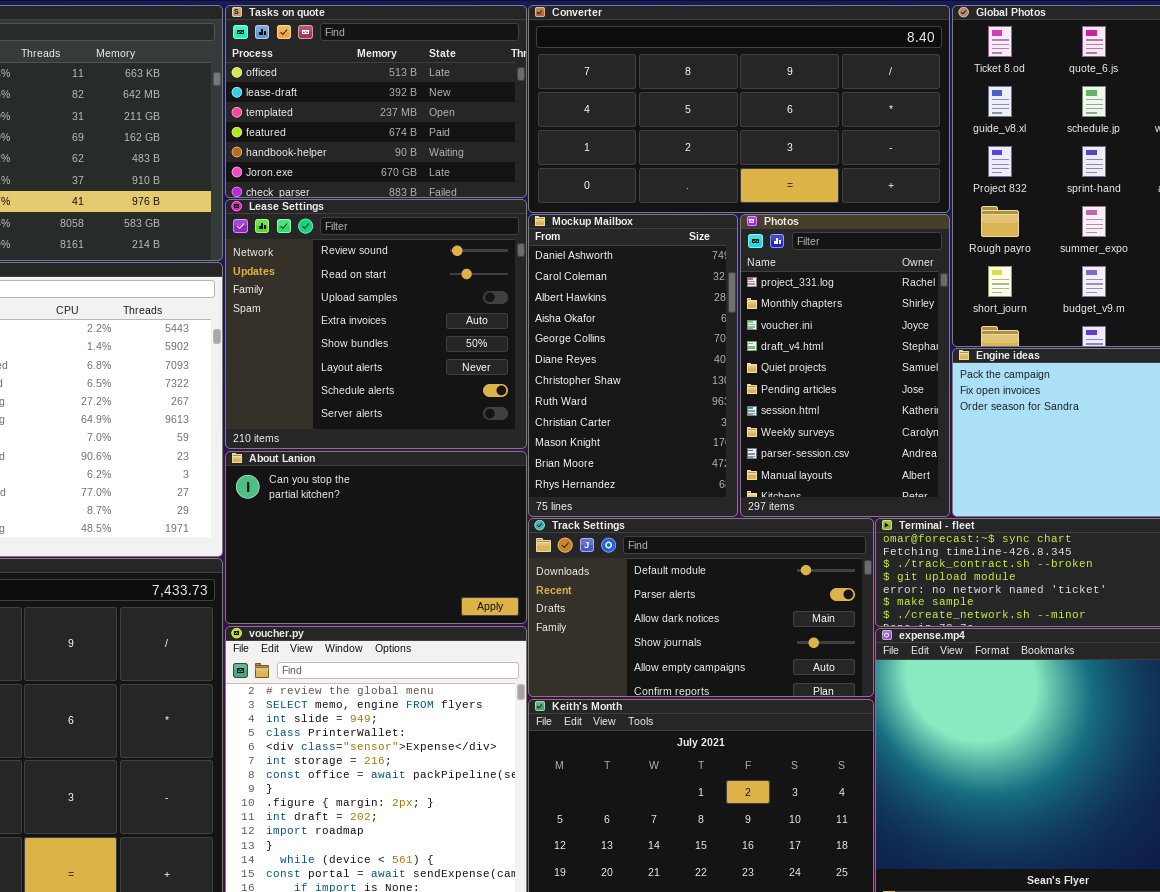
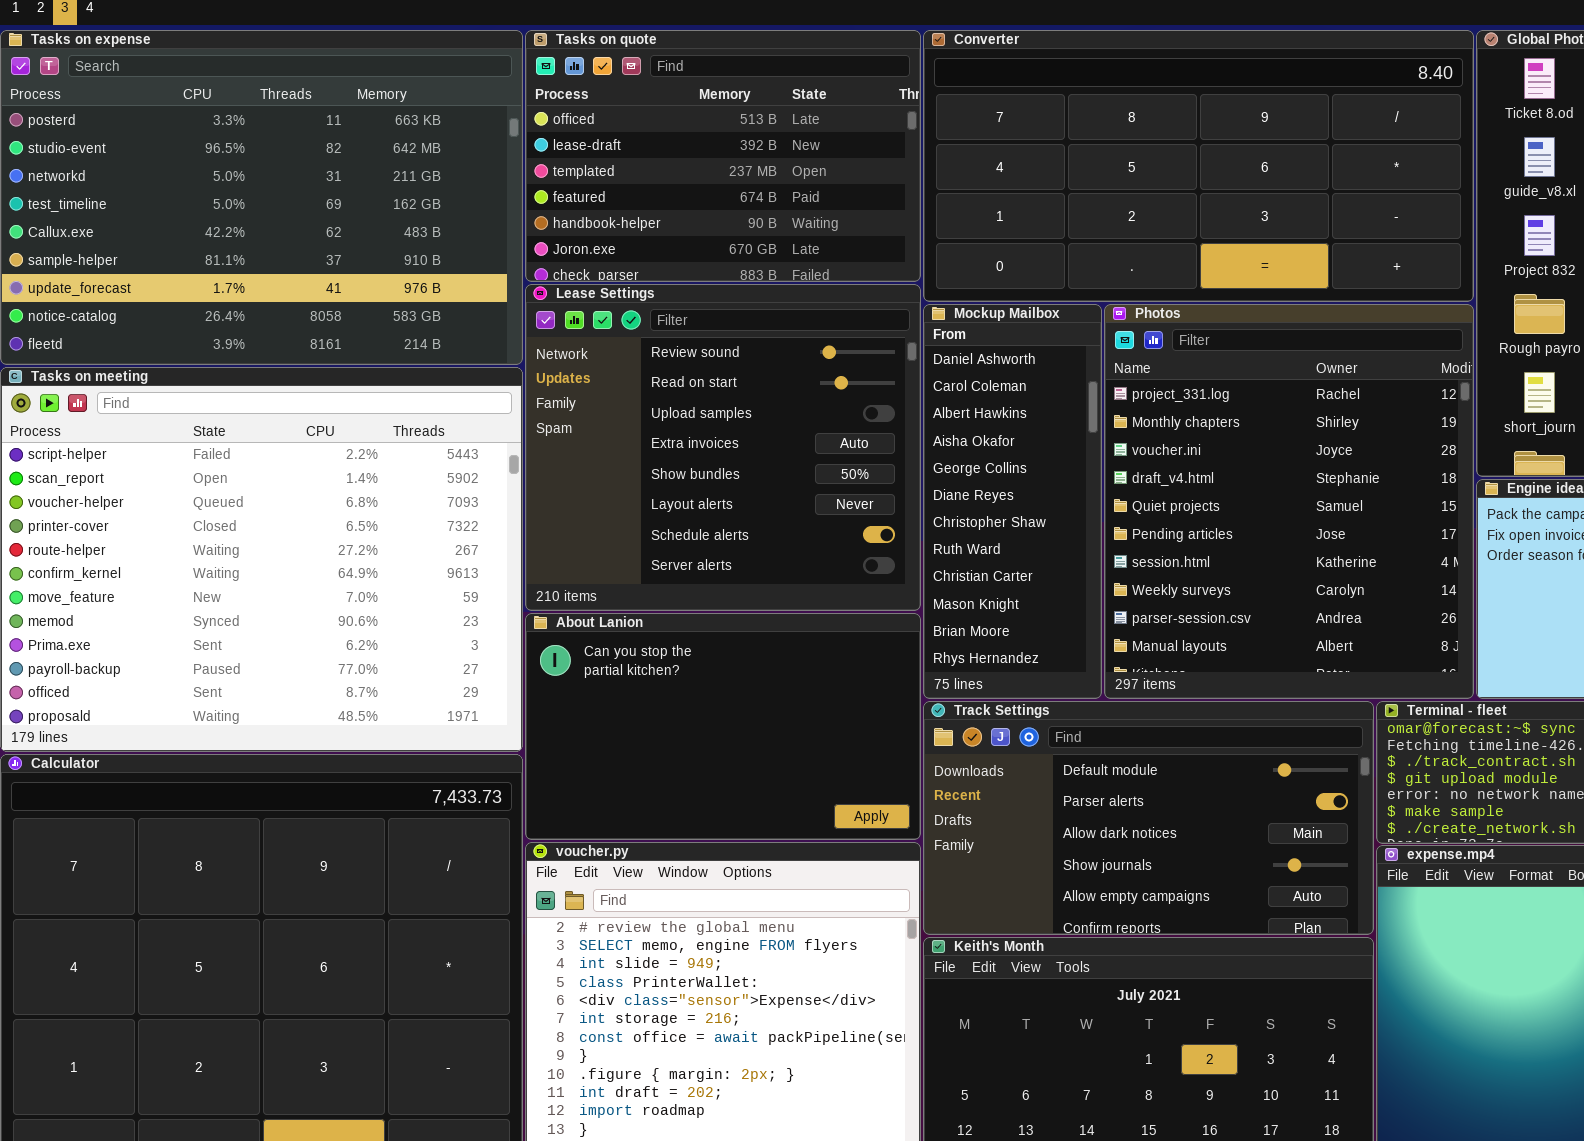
Mockup Mailbox: [528,214,738,517] -> [923,304,1102,699], resized
Photos: [740,214,950,517] -> [1104,304,1474,699], resized

